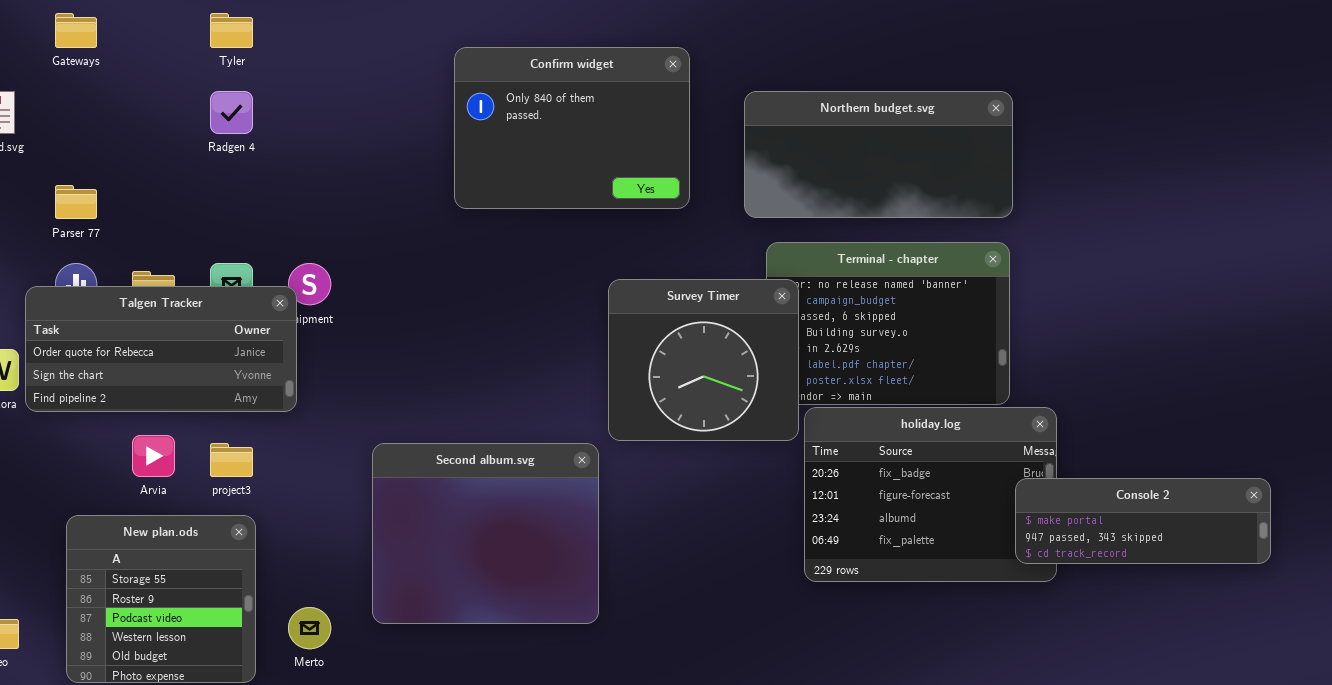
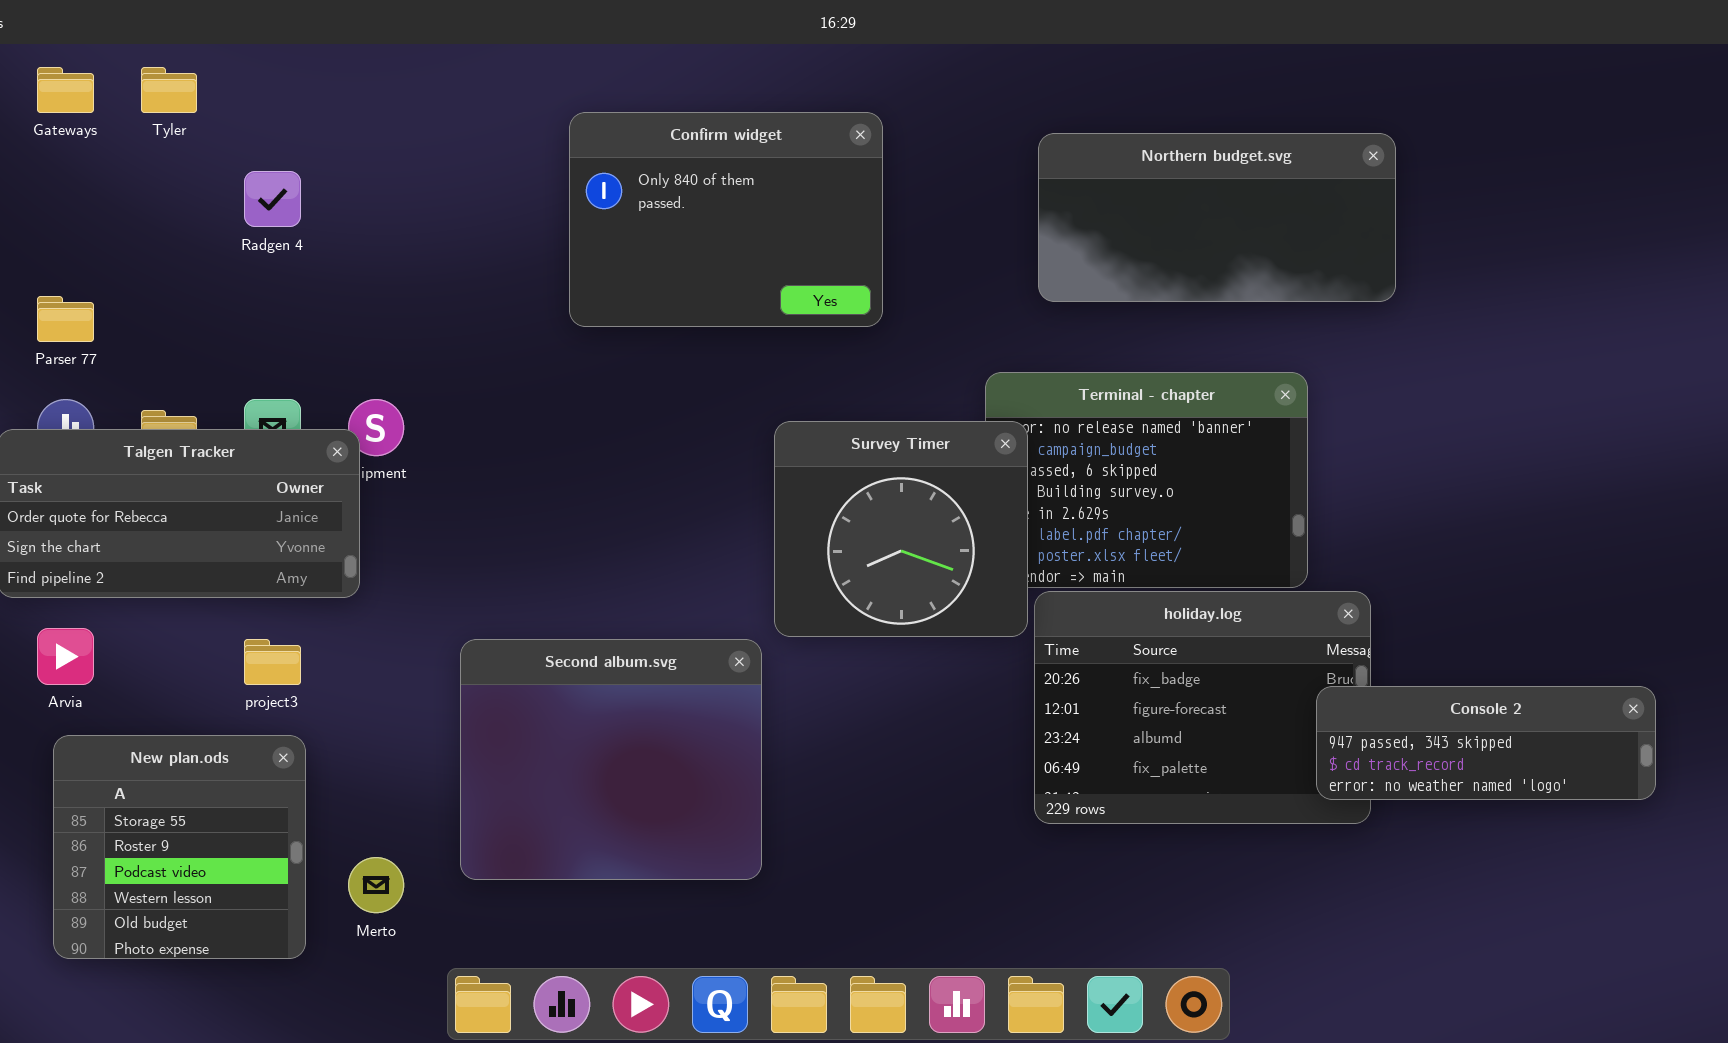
Tyler: [210,13,253,48] -> [141,67,197,113], moved
Northern budget.svg: [744,91,1013,218] -> [1038,133,1396,302], moved
Arvia: [132,435,175,477] -> [37,628,94,685], moved
Console 2: [1015,478,1271,564] -> [1316,686,1656,800], scrolled down 1 row

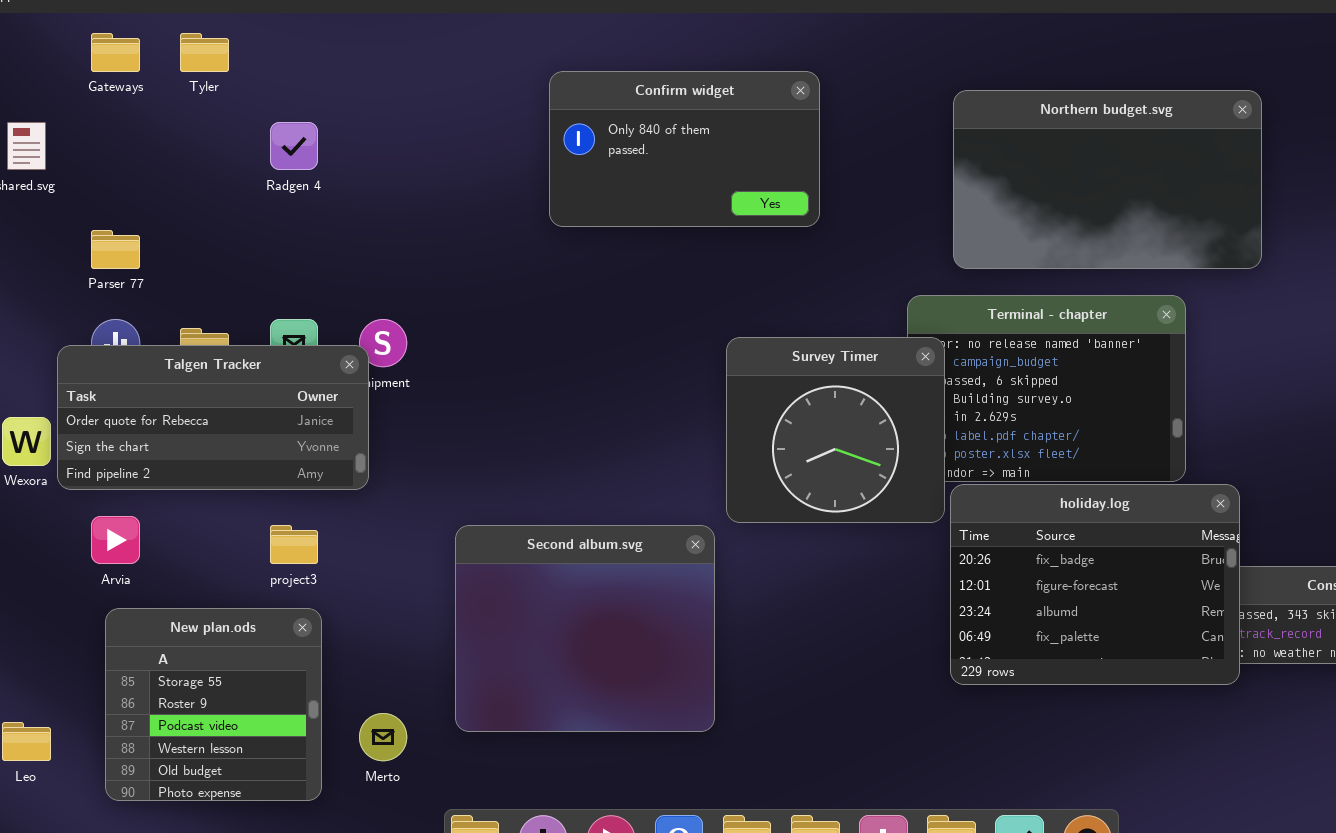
Confirm widget: [569,112,883,327] -> [549,71,820,227], resized
Northern budget.svg: [1038,133,1396,302] -> [953,90,1262,269], resized
holiday.log: [1034,591,1371,824] -> [950,484,1240,685], raised

